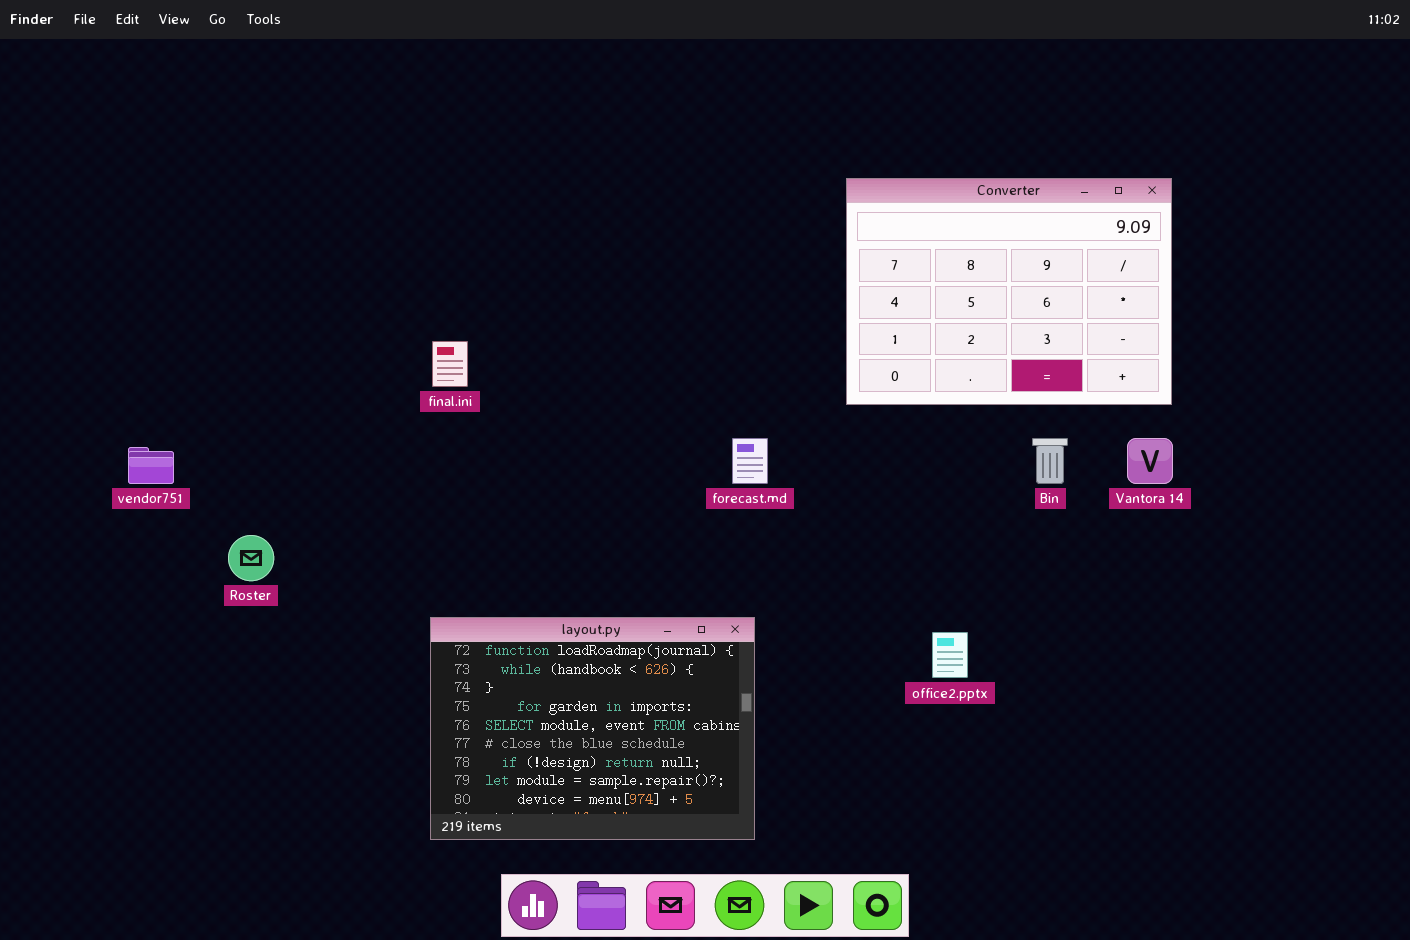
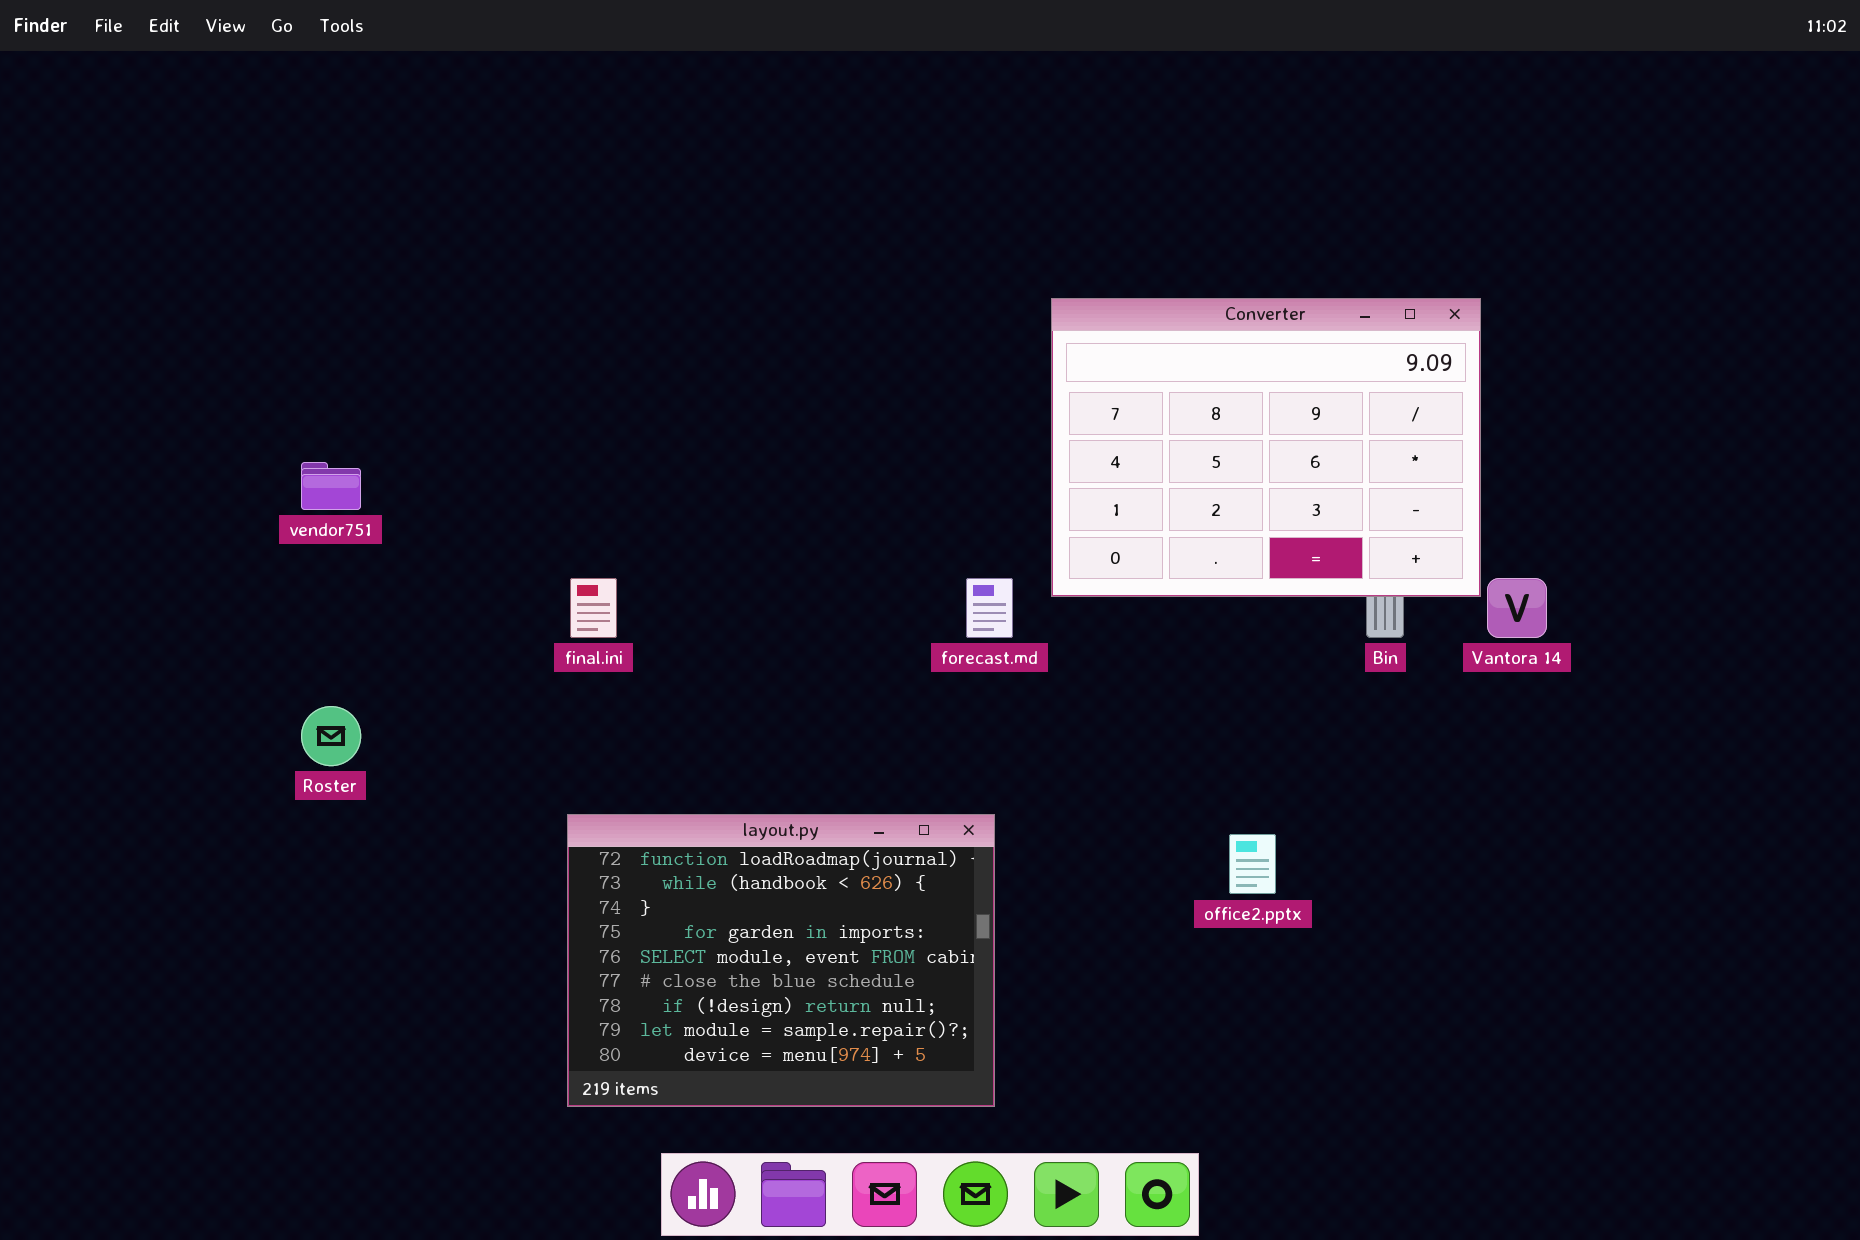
Converter: [846,178,1172,405] -> [1051,298,1481,597], moved
final.ini: [432,341,468,387] -> [570,578,617,638], moved
vendor751: [128,447,174,484] -> [301,462,361,510], moved

